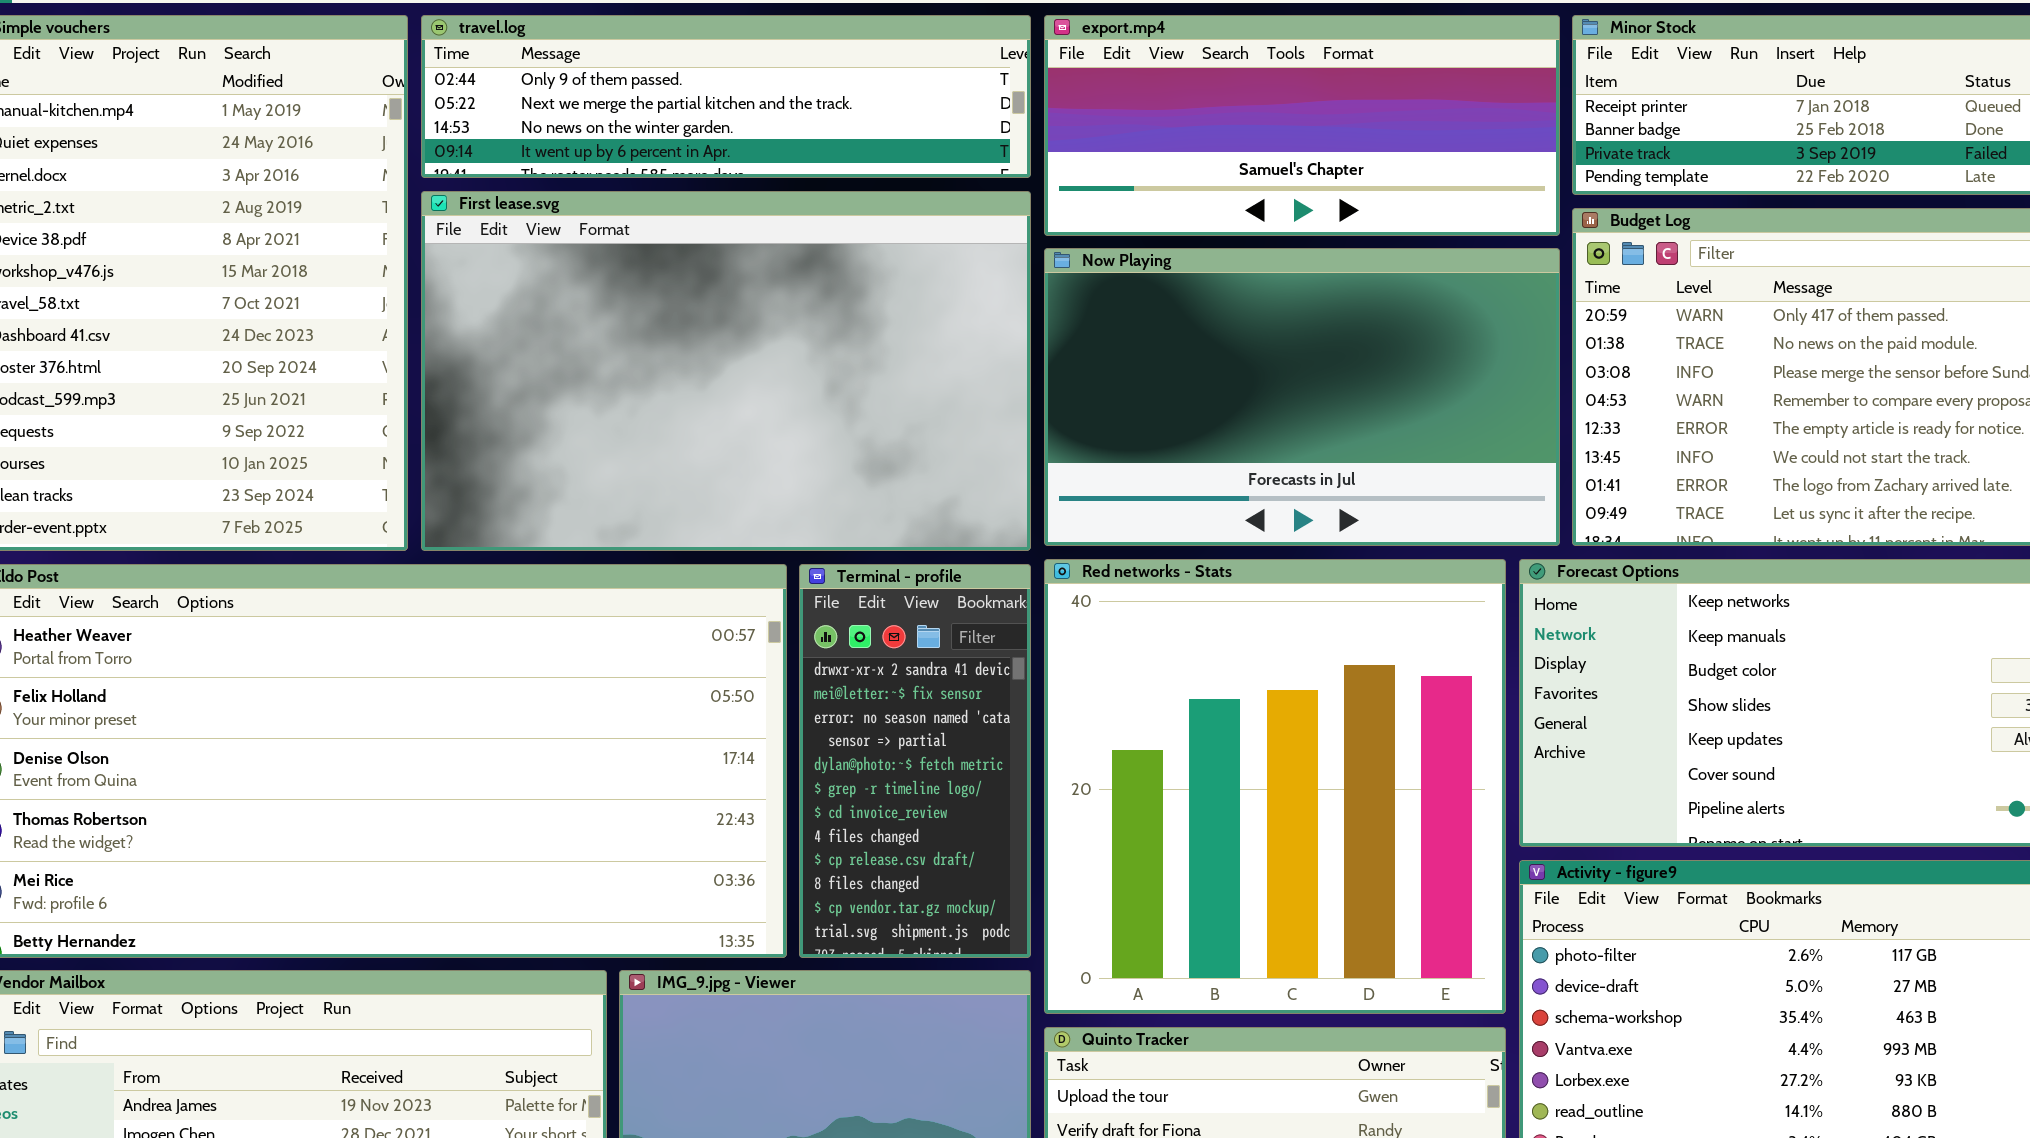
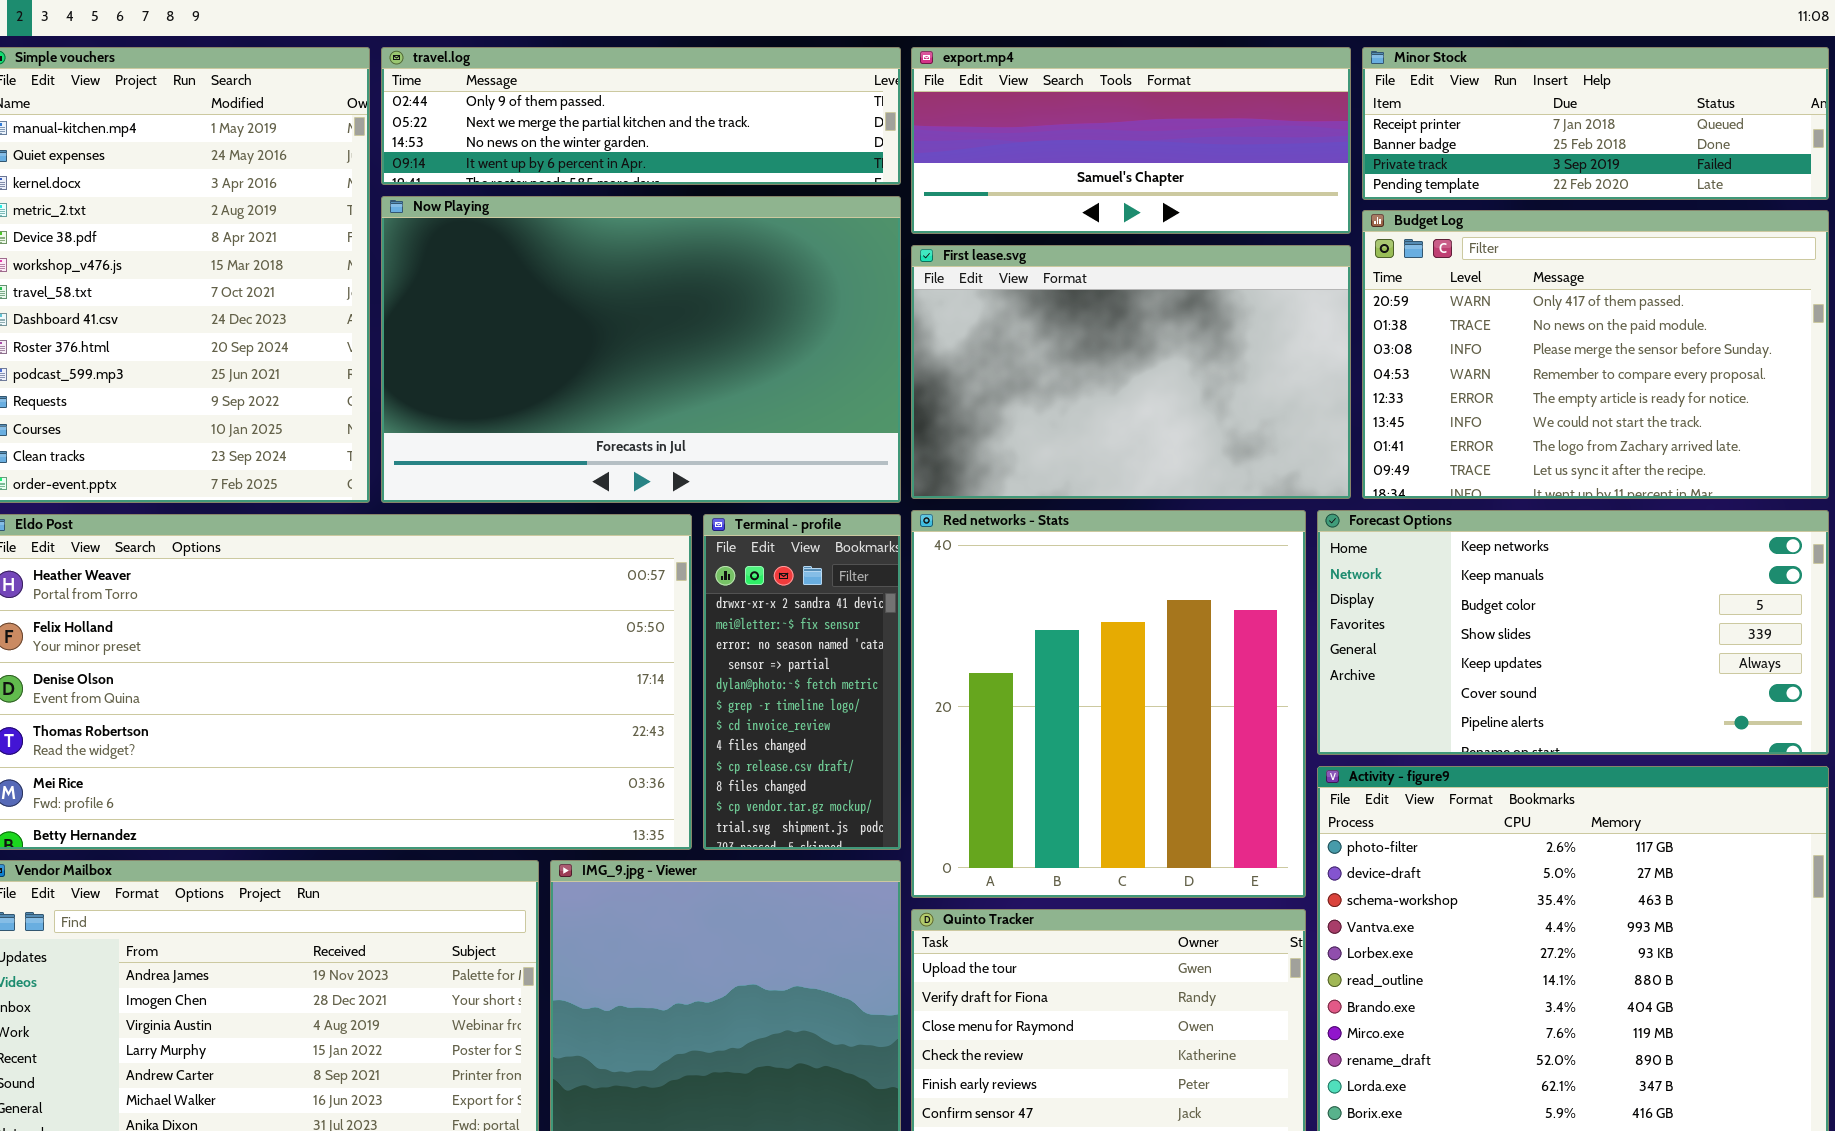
First lease.svg: [421,191,1031,551] -> [911,245,1351,499], moved, resized
Now Playing: [1044,248,1560,546] -> [381,196,901,503], moved, resized

